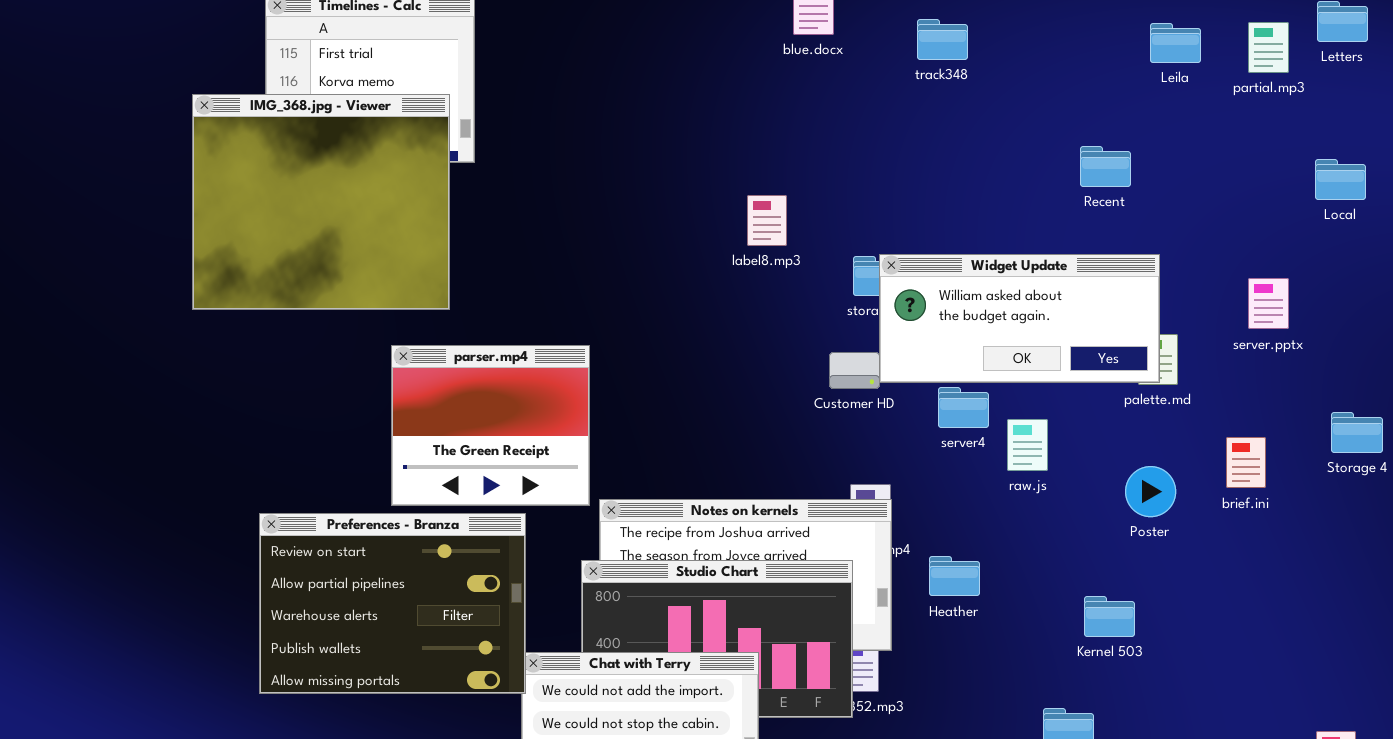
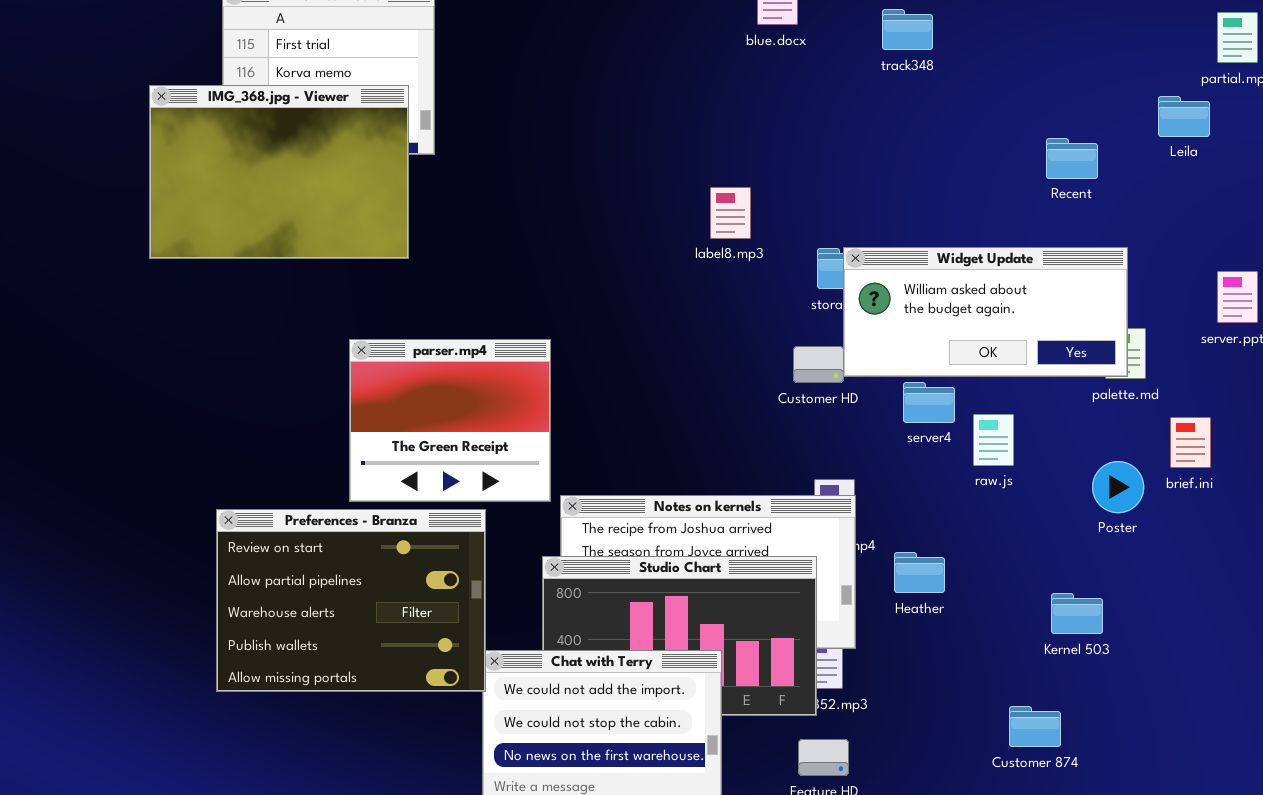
Leila: [1150,23,1201,63] -> [1158,96,1210,137], moved
IMG_368.jpg - Viewer: [192,94,450,310] -> [149,85,409,259], resized
brief.ini: [1226,437,1266,488] -> [1170,417,1211,468], moved

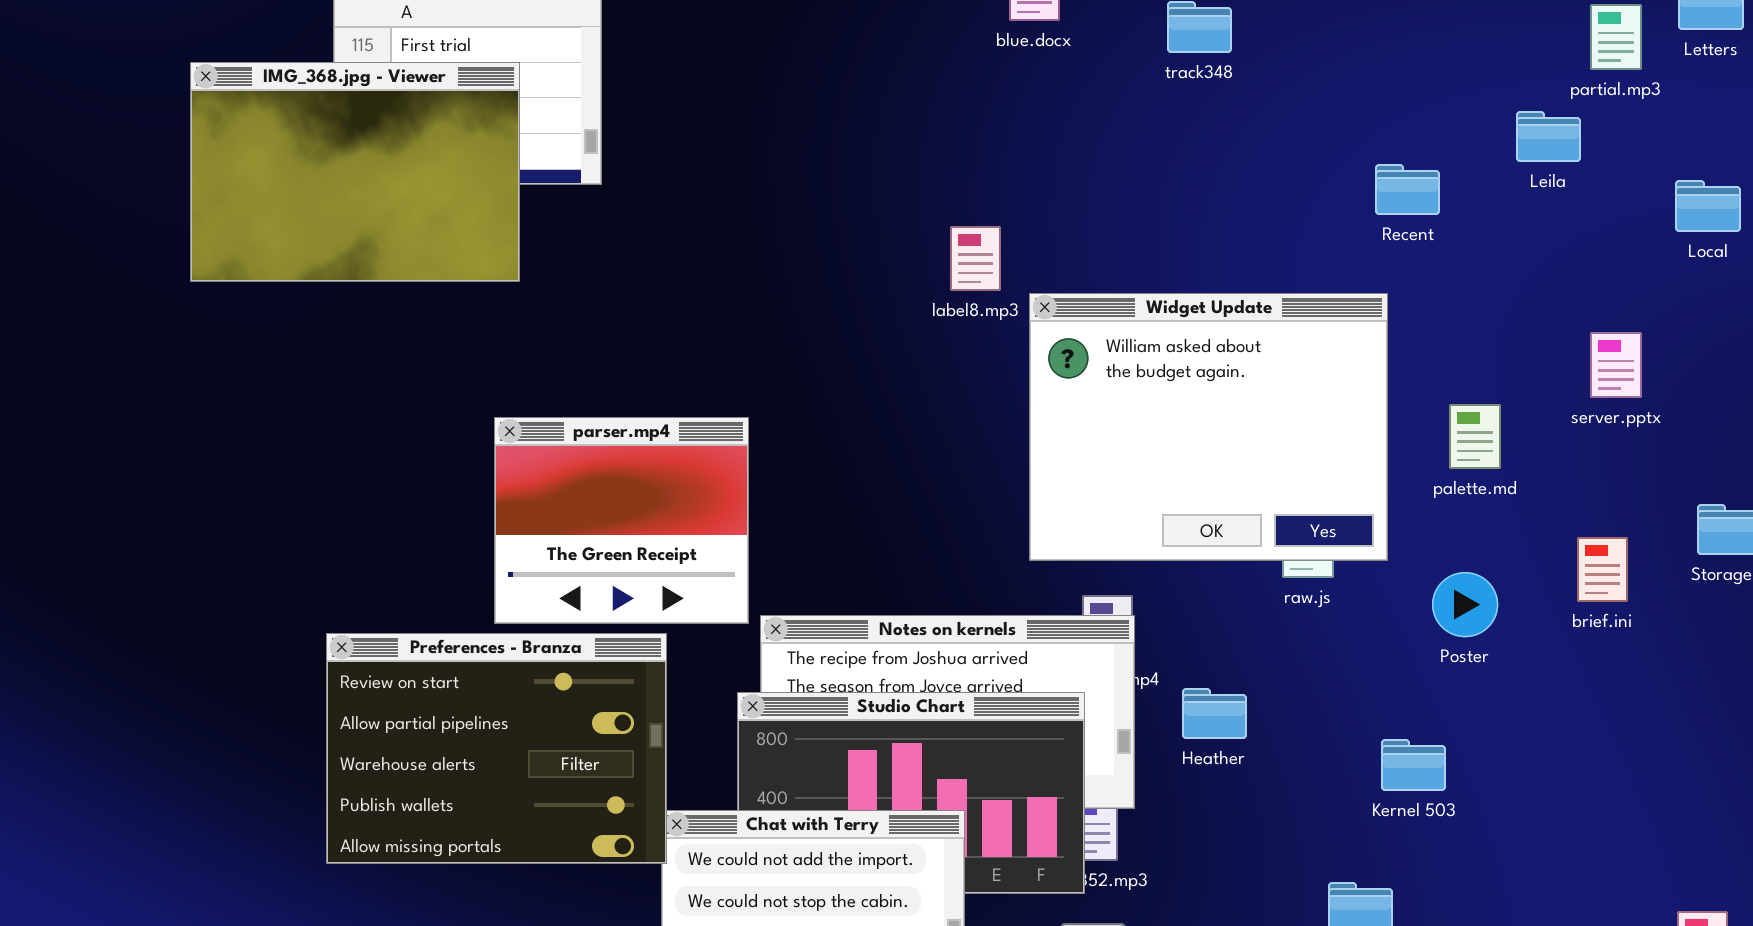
IMG_368.jpg - Viewer: [149,85,409,259] -> [190,62,520,282], moved
Widget Update: [843,247,1128,377] -> [1029,293,1388,561], moved, resized
brief.ini: [1170,417,1211,468] -> [1577,537,1628,602], moved

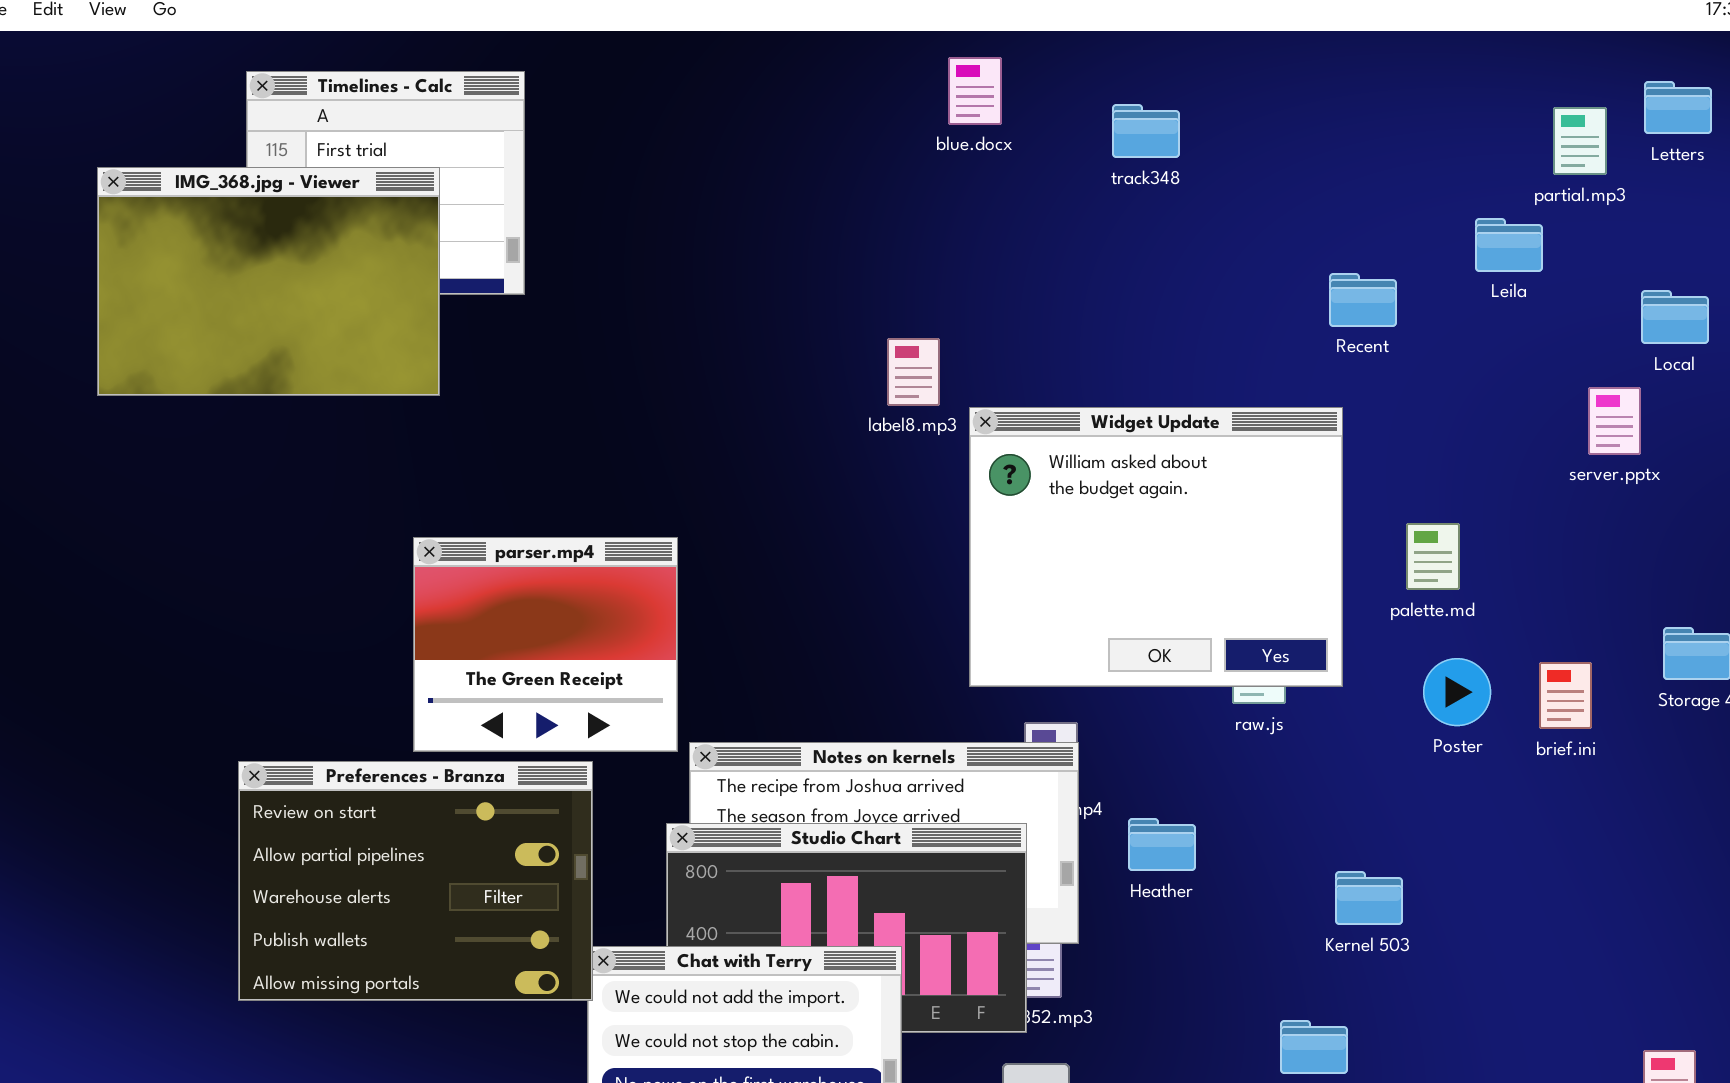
server.pptx: [1590,332,1642,398] -> [1588,387,1641,455], moved
Poster: [1432,572,1498,637] -> [1423,658,1491,726], moved

